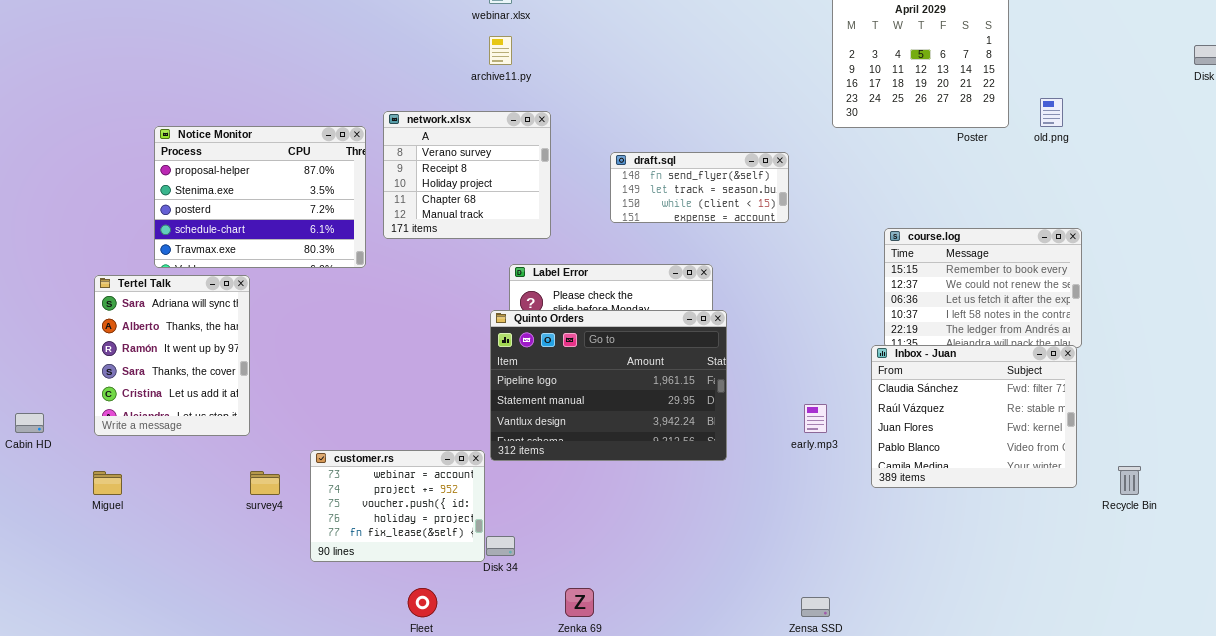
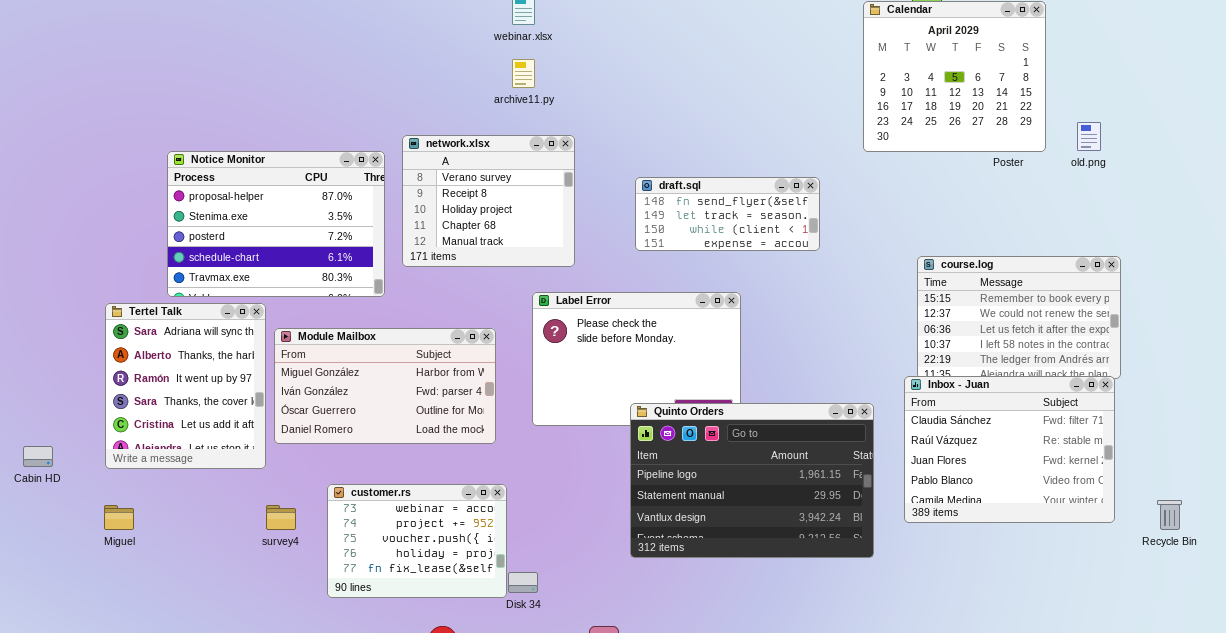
Module Mailbox: none -> [274,328,496,444], opened
Quinto Orders: [490,310,727,461] -> [630,403,874,558], moved

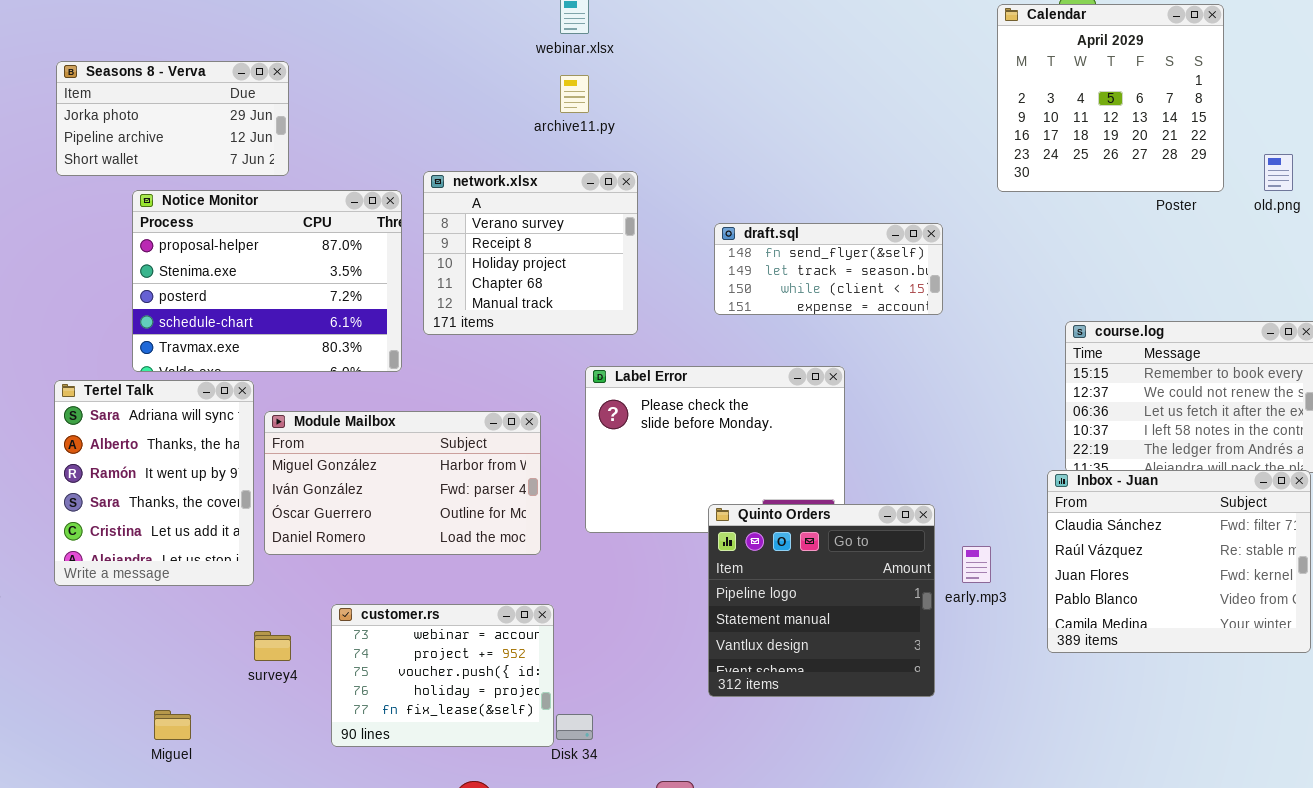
Seasons 8 - Verva: none -> [56,61,289,176], opened
Quinto Orders: [630,403,874,558] -> [708,504,935,697], resized
Miguel: [104,505,134,530] -> [154,710,191,740], moved

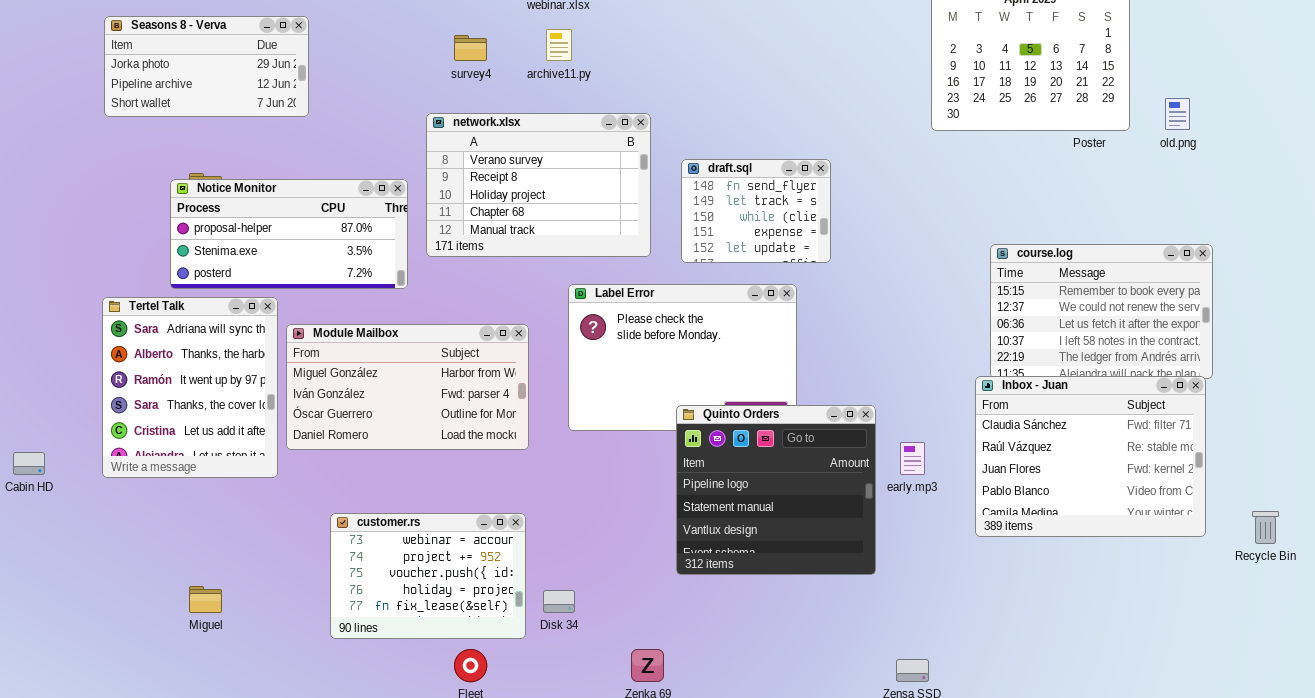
network.xlsx: [423,171,638,335] -> [426,113,651,257], resized
Notice Monitor: [132,190,402,372] -> [170,179,408,289], resized
draft.sql: [714,223,943,315] -> [681,159,831,263], resized
customer.rs: [331,604,554,747] -> [330,513,526,639], moved
survey4: [254,631,291,661] -> [454,35,487,61], moved

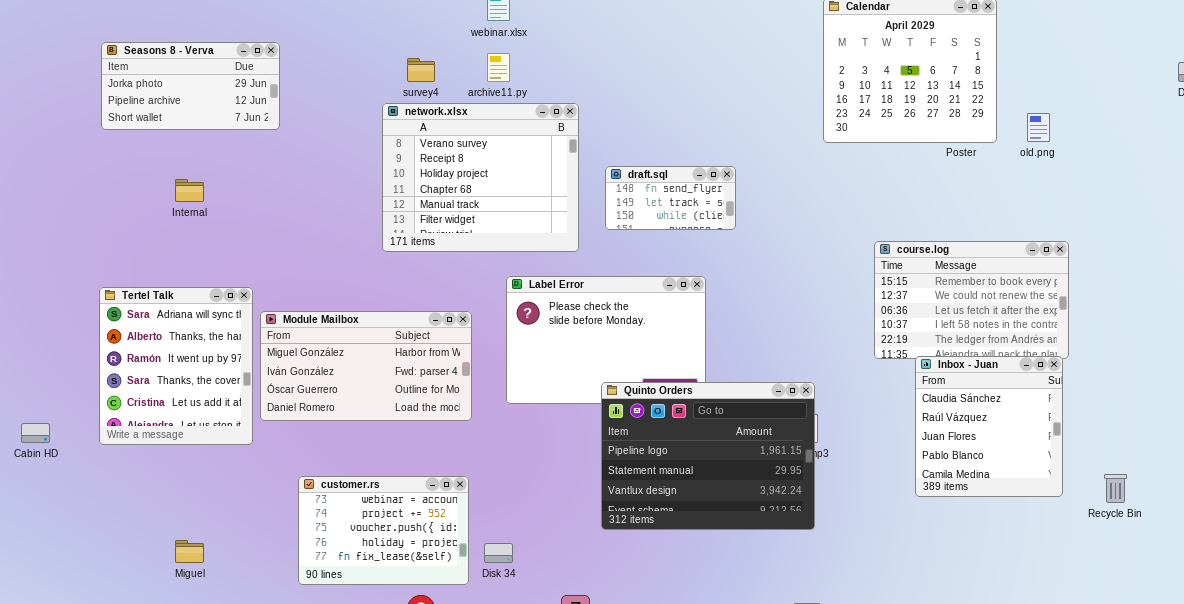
network.xlsx: [426,113,651,257] -> [382,103,579,252], resized
draft.sql: [681,159,831,263] -> [605,166,736,230], resized
Notice Monitor: [170,179,408,289] -> none, closed
Inbox - Juan: [975,376,1206,537] -> [915,356,1063,497], resized
Quinto Orders: [676,405,876,575] -> [601,382,815,530], resized

